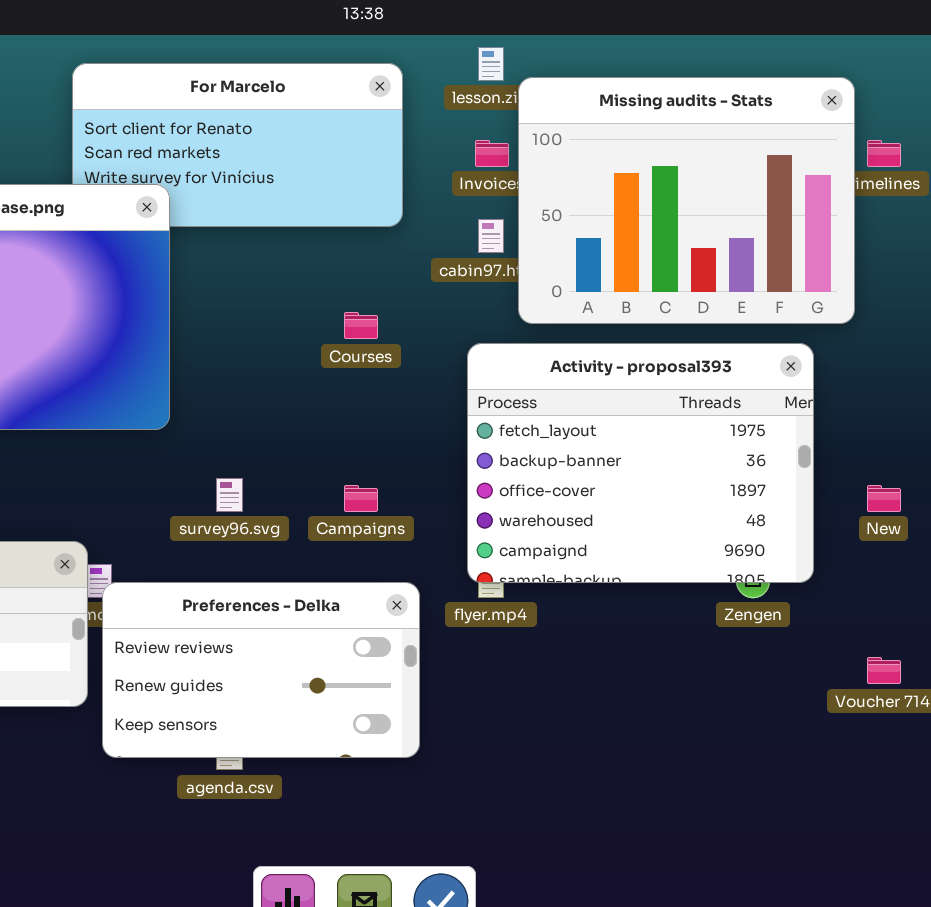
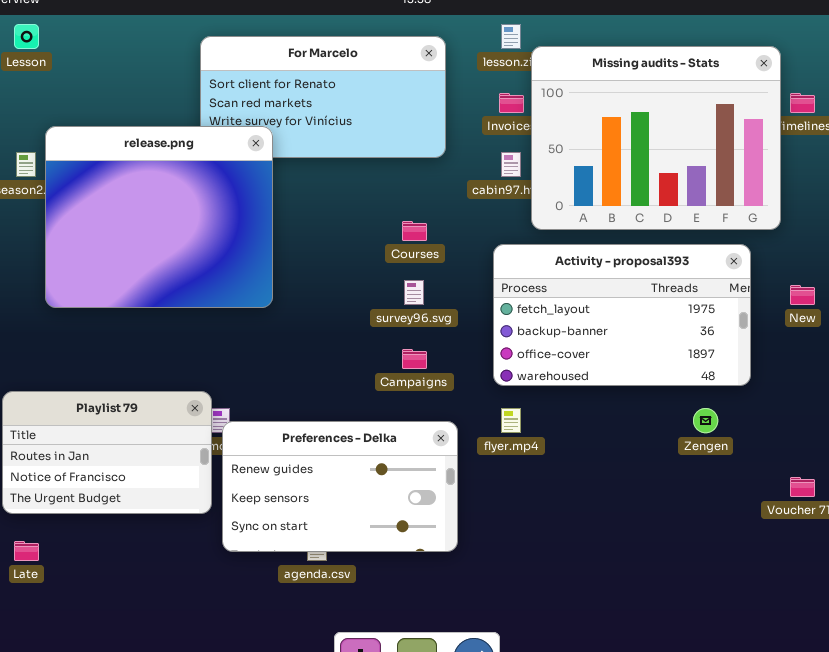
Activity - proposal393: [467,343,814,583] -> [493,244,751,386], resized
survey96.svg: [216,478,243,512] -> [404,280,424,305], moved
New: [867,485,901,512] -> [790,285,815,305], moved
Preferences - Delka: [102,582,420,758] -> [222,421,458,552], scrolled down 1 row

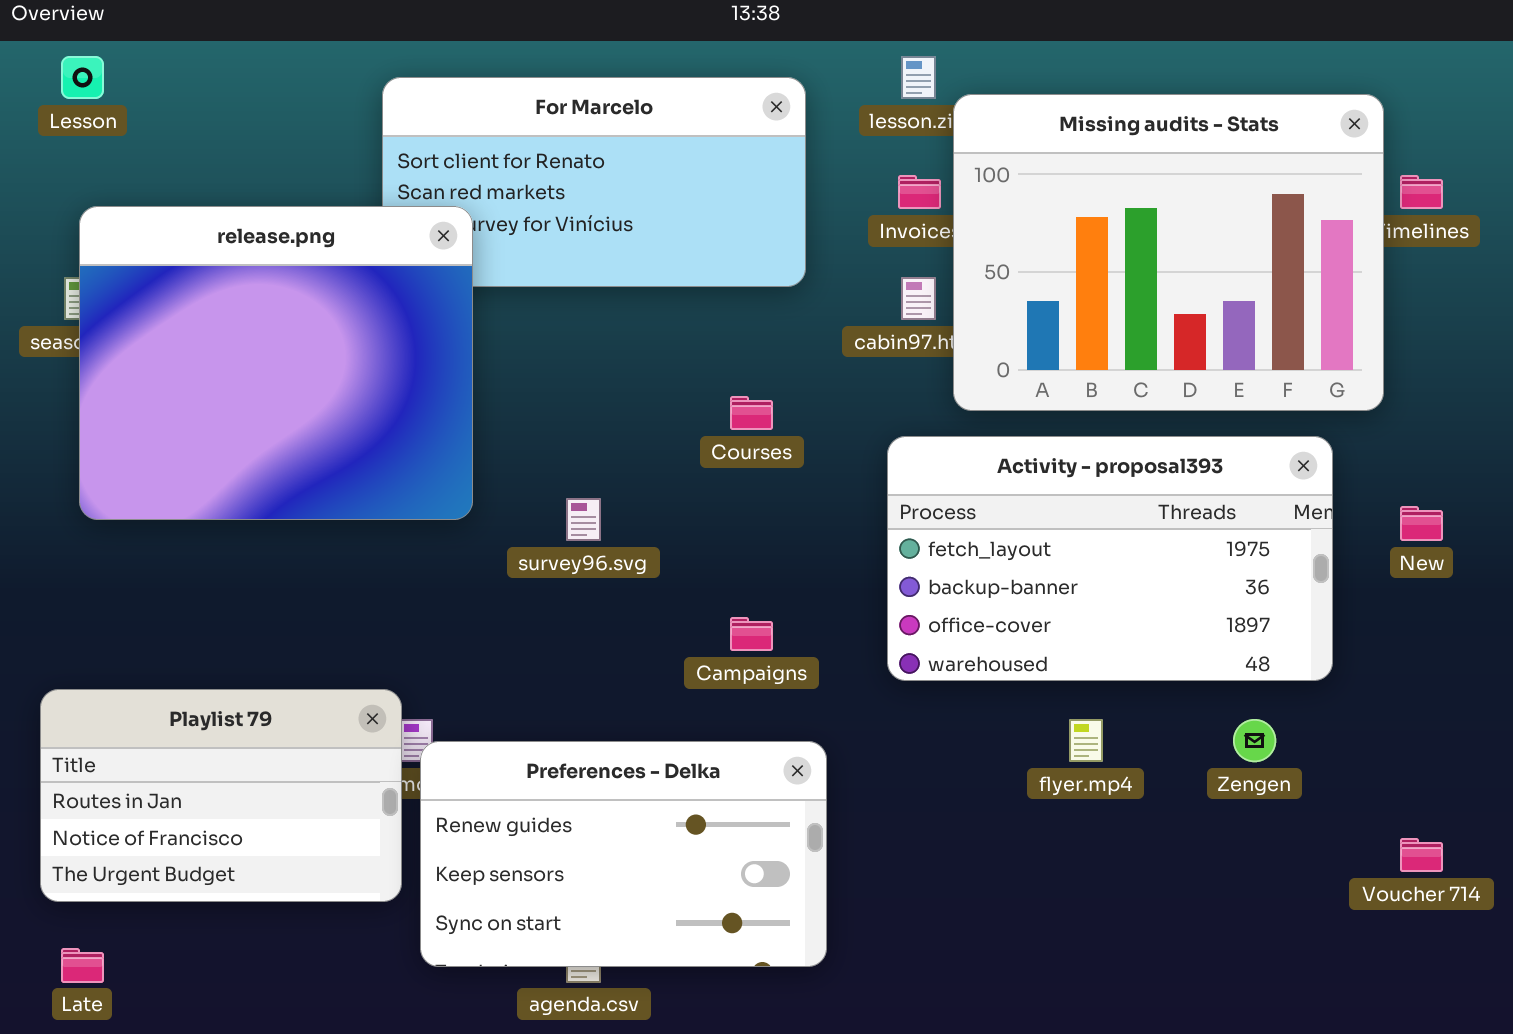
release.png: [45,126,273,308] -> [79,206,473,520], moved
survey96.svg: [404,280,424,305] -> [566,498,601,541], moved
flyer.mp4: [501,408,521,433] -> [1069,719,1103,762], moved

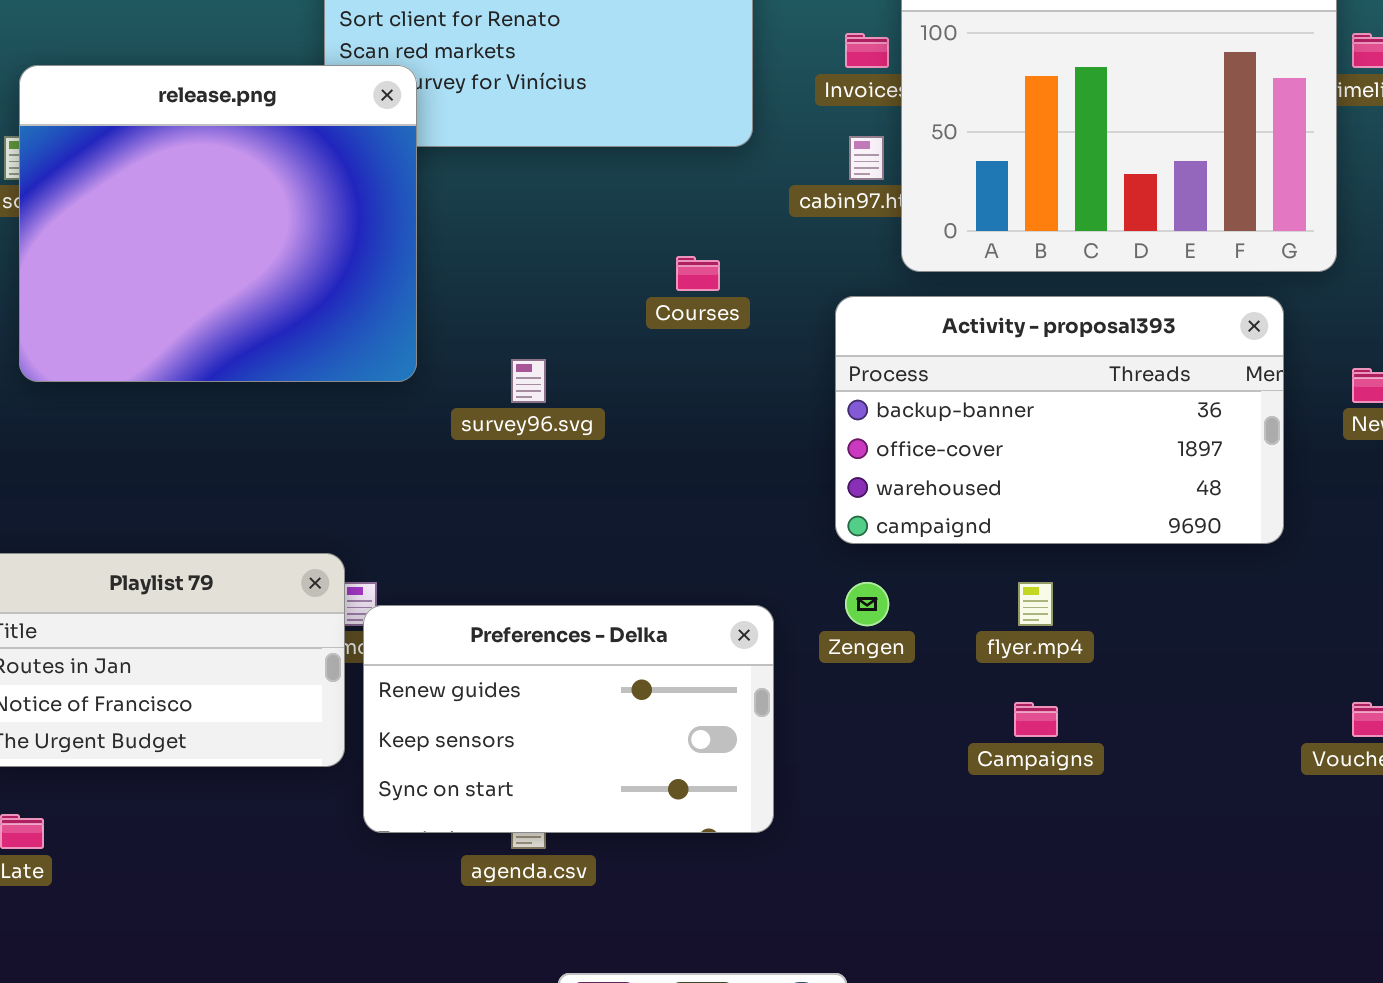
Activity - proposal393: [887,436,1333,681] -> [835,296,1284,544], scrolled down 1 row
Campaigns: [730,617,773,651] -> [1014,702,1058,737], moved
Zengen: [1233,719,1276,762] -> [845,582,889,626], moved

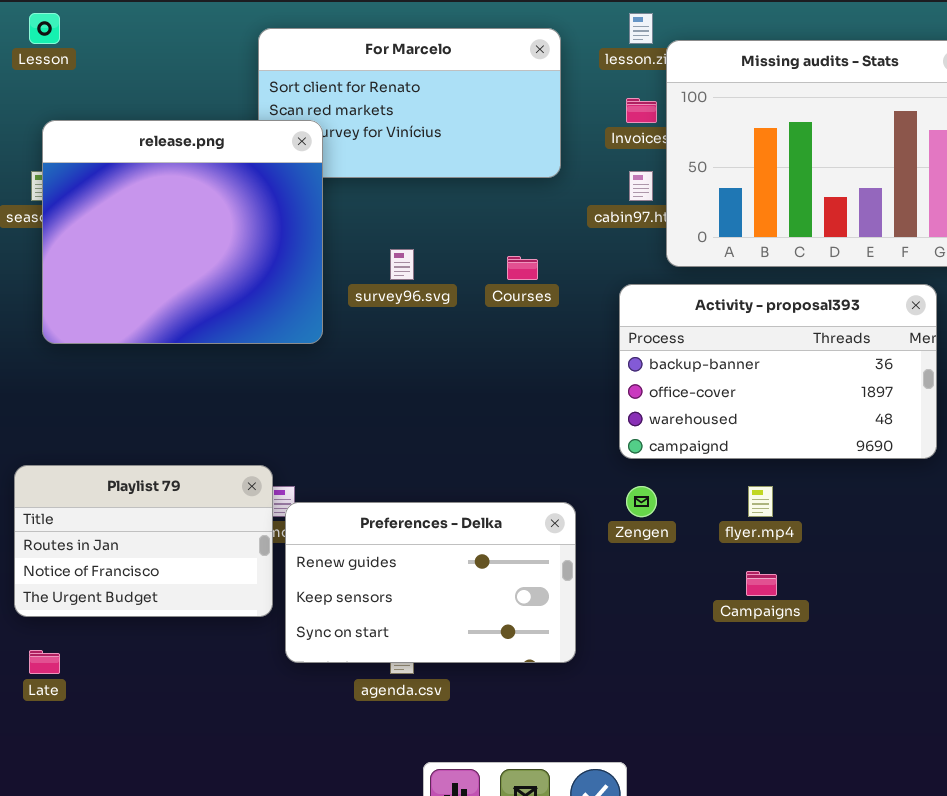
survey96.svg: [511,359,546,403] -> [390,249,414,280], moved

